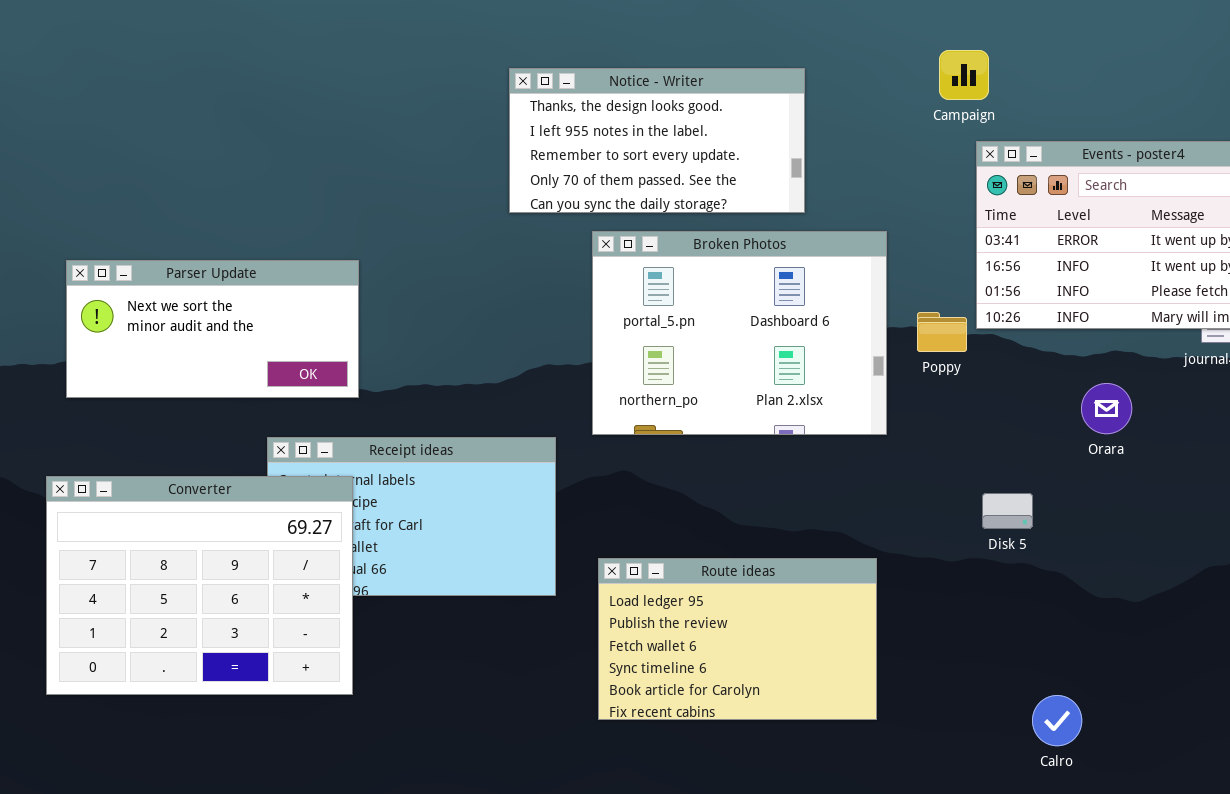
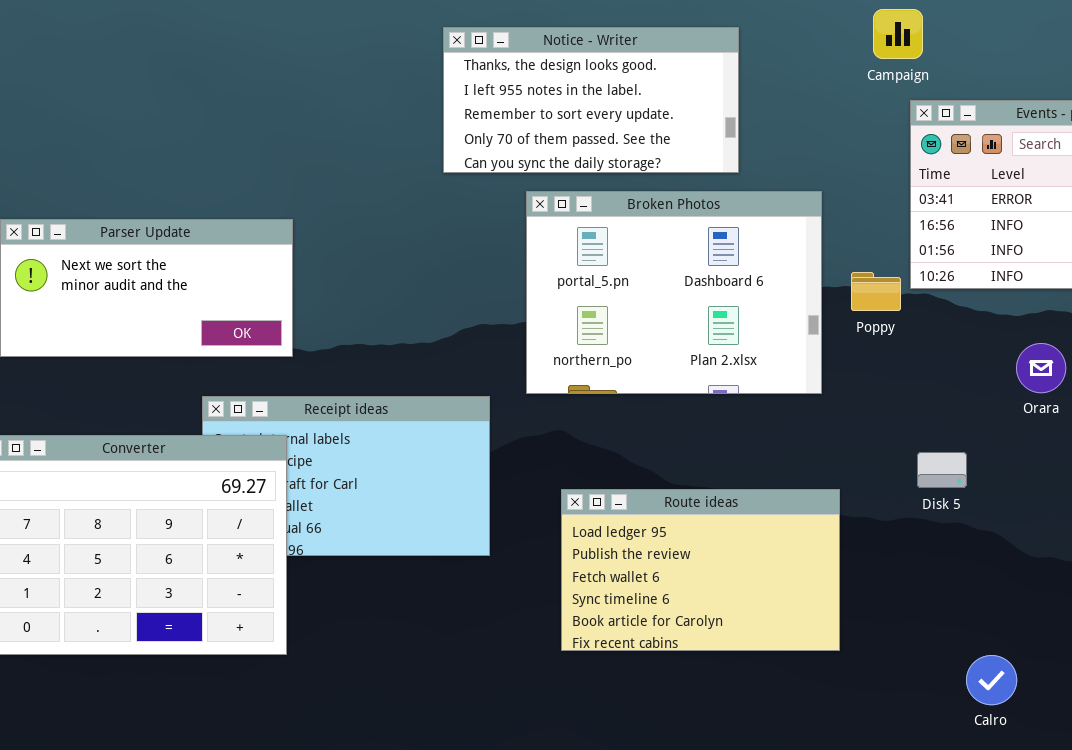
Route ideas: [598,558,877,720] -> [561,489,840,651], moved

